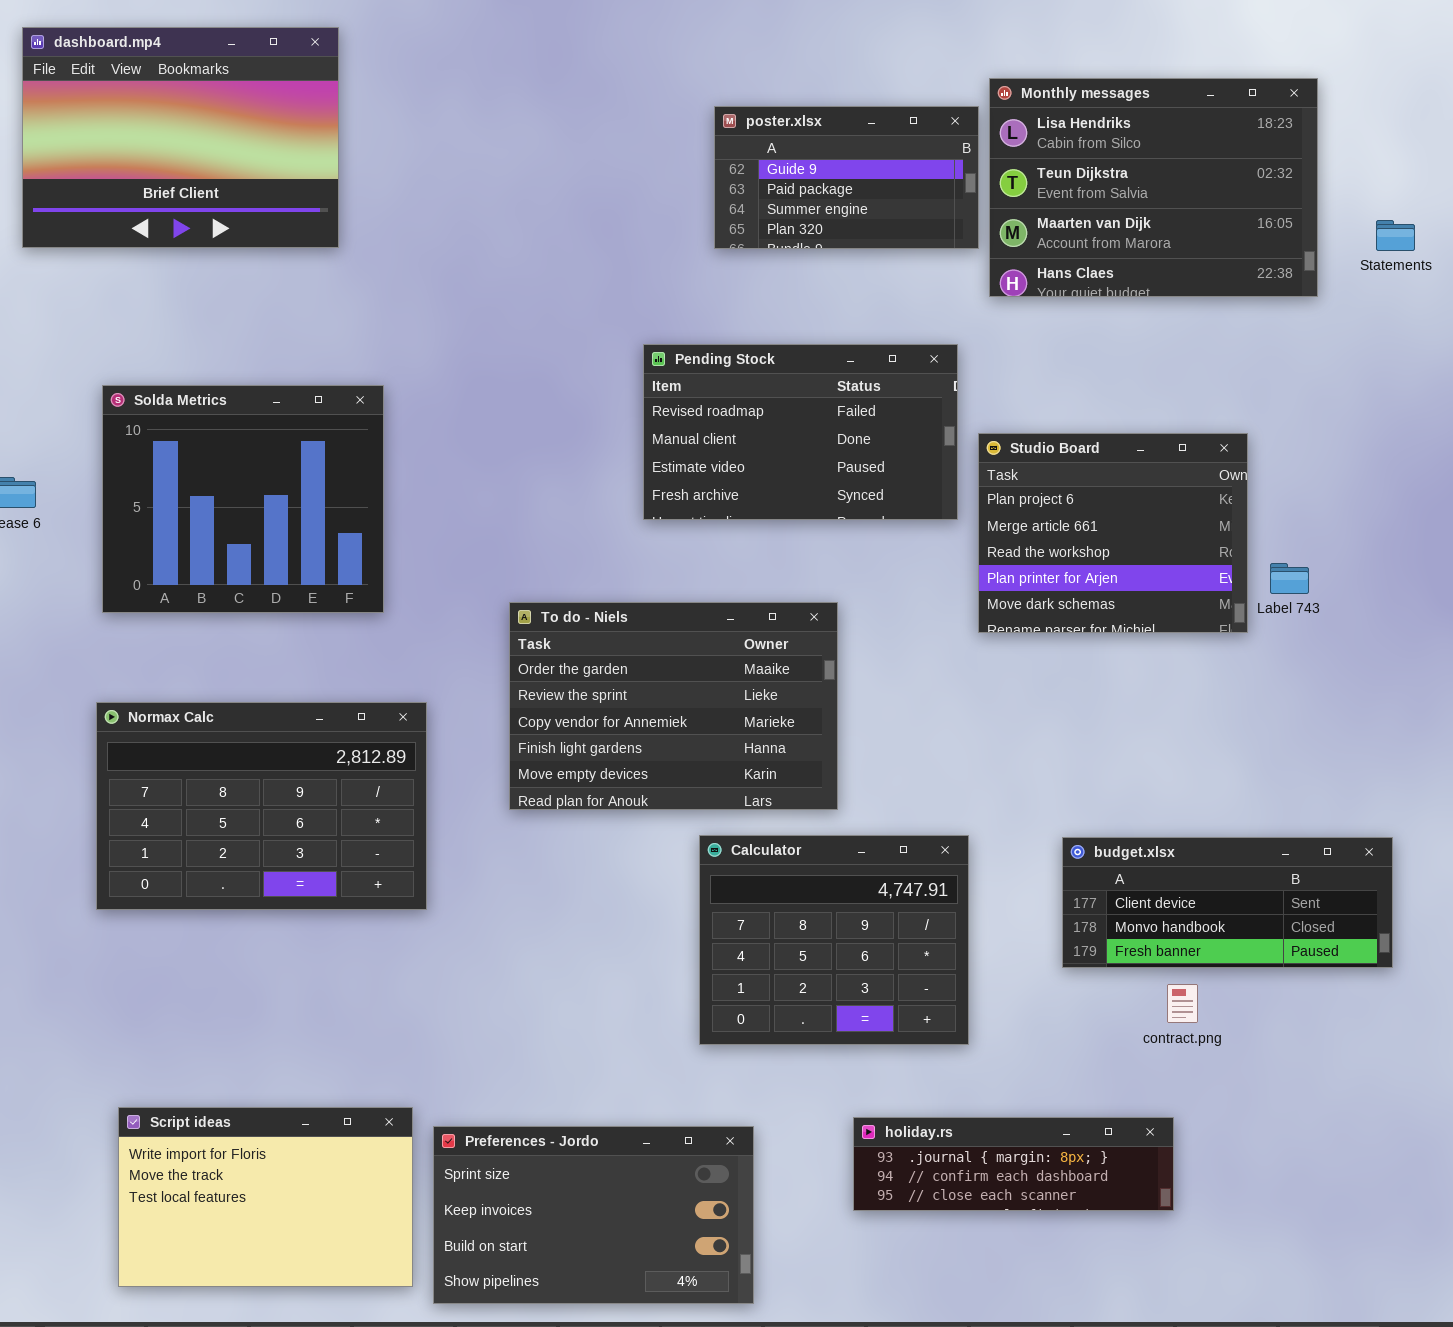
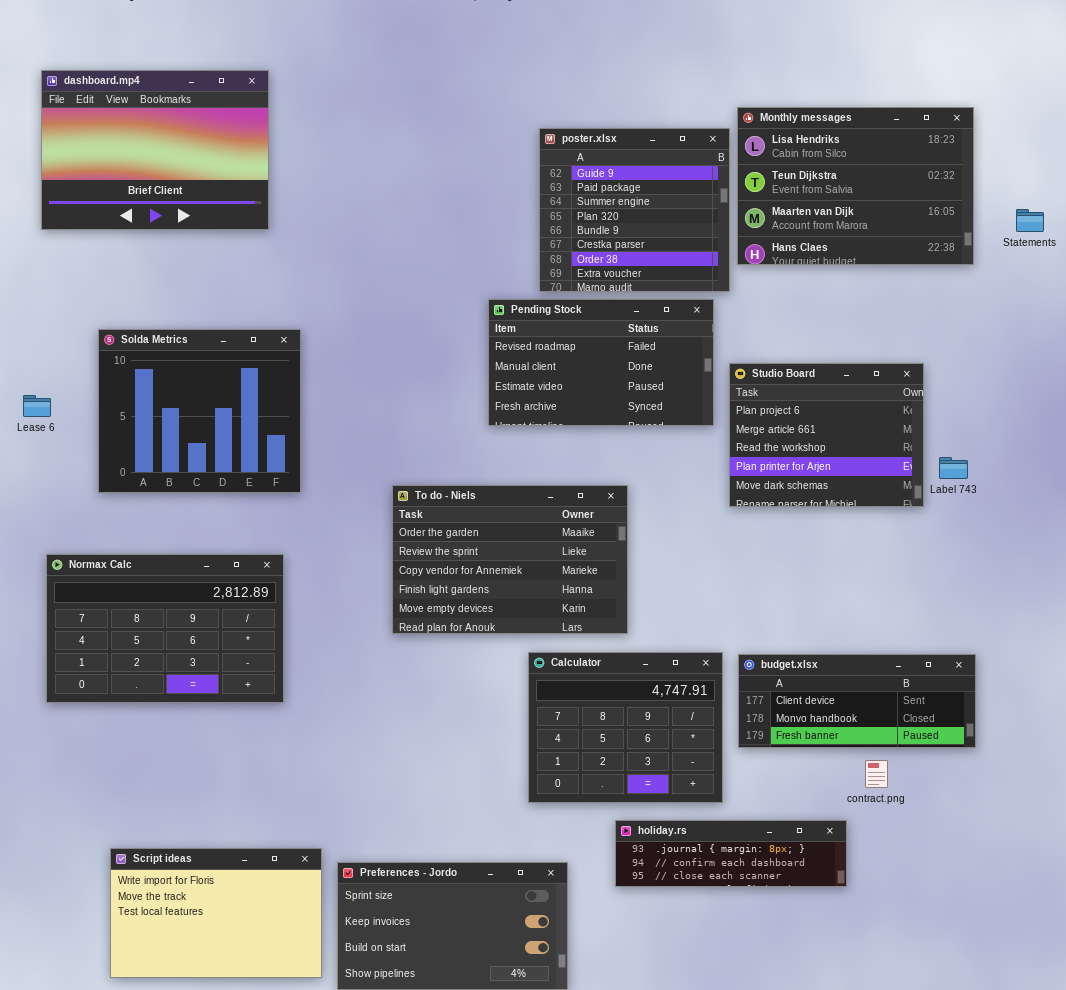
poster.xlsx: [714,106,979,249] -> [539,128,730,292], resized
Normax Calc: [96,702,427,910] -> [46,554,284,703], moved
budget.xlsx: [1062,837,1393,968] -> [738,654,976,748], moved
holiday.rs: [853,1117,1174,1211] -> [615,820,847,887], moved

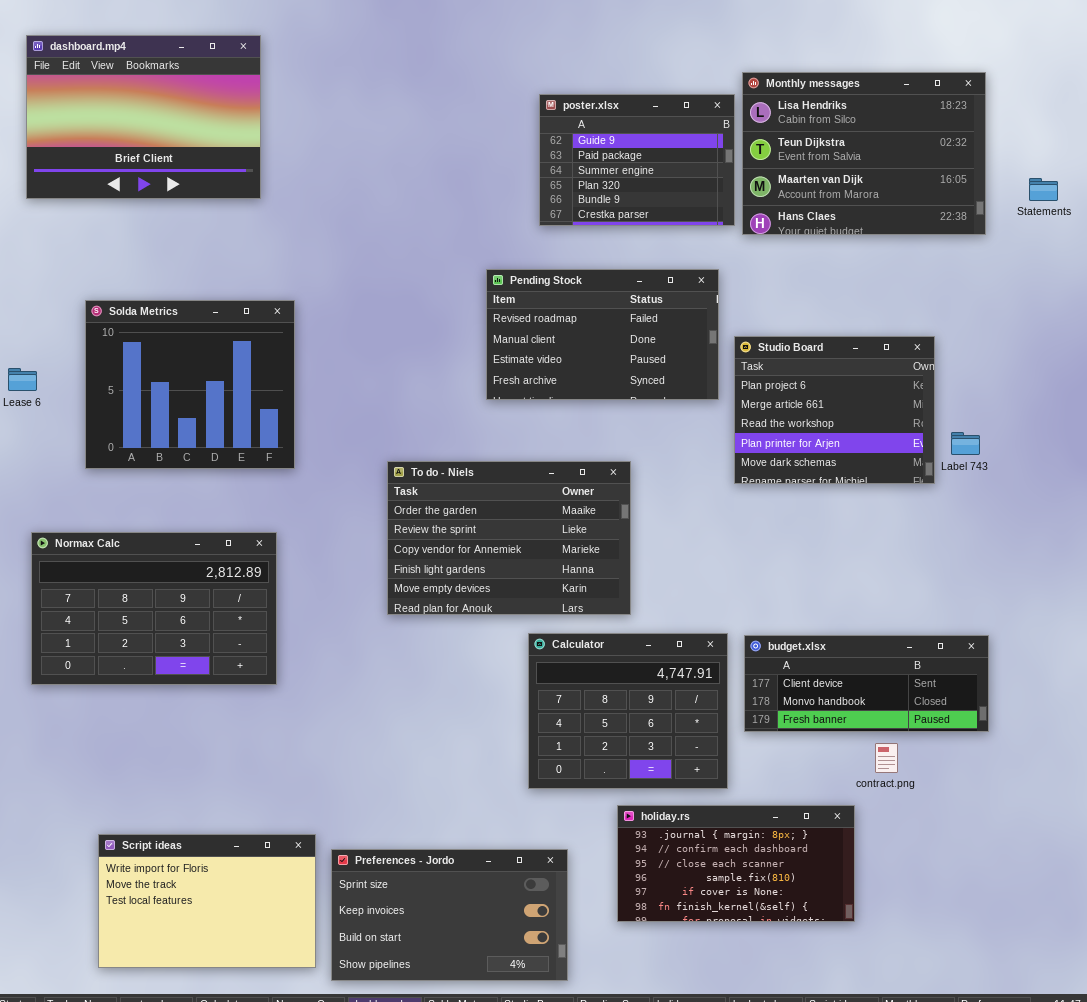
poster.xlsx: [539,128,730,292] -> [539,94,735,226], resized
holiday.rs: [615,820,847,887] -> [617,805,855,922], resized

